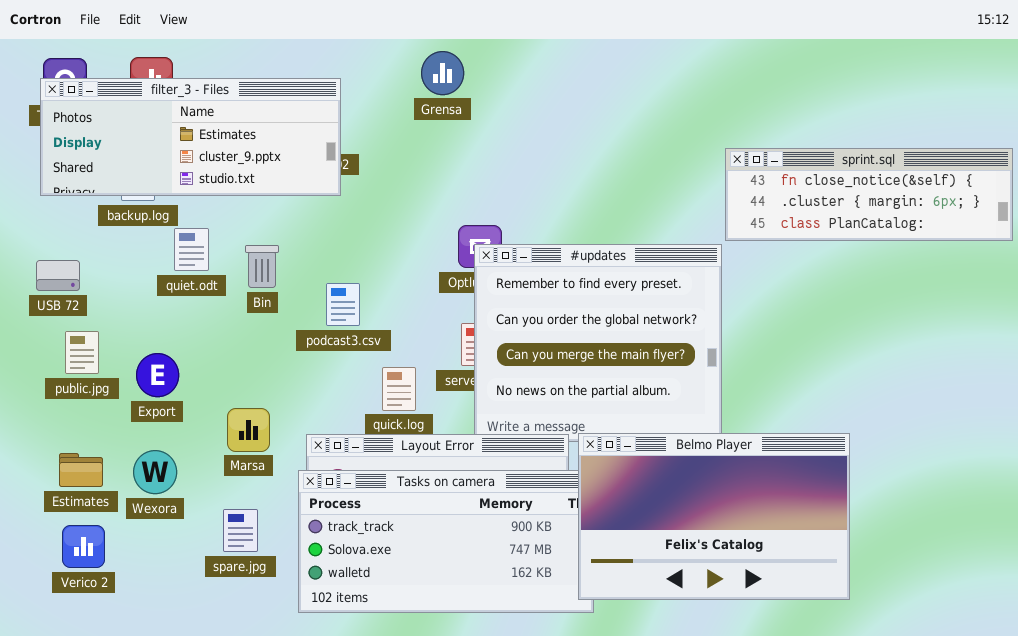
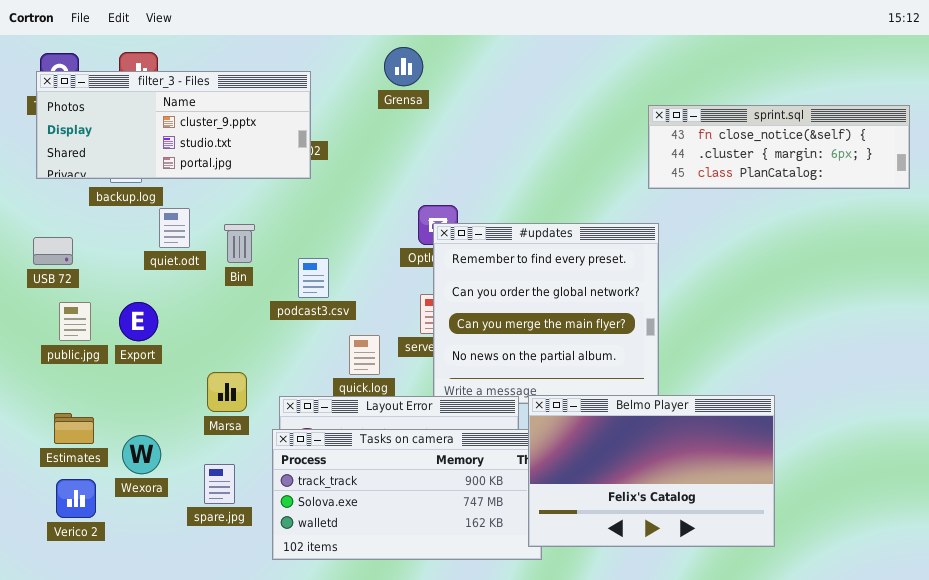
filter_3 - Files: [40,78,341,196] -> [36,71,311,179], scrolled down 1 row
sprint.sql: [725,148,1013,241] -> [648,105,910,189], moved
Export: [136,353,179,397] -> [119,302,158,341], moved
Wexora: [133,450,177,494] -> [122,435,161,474], moved

